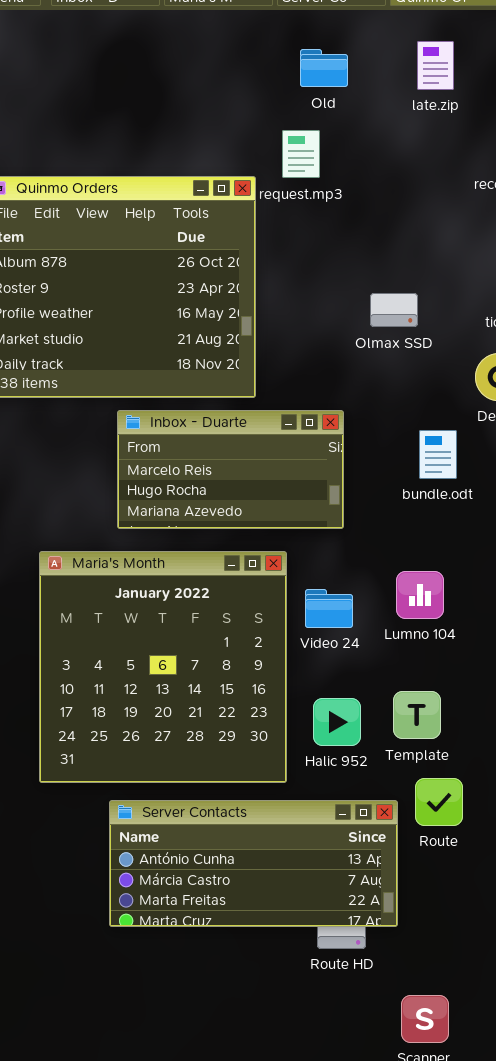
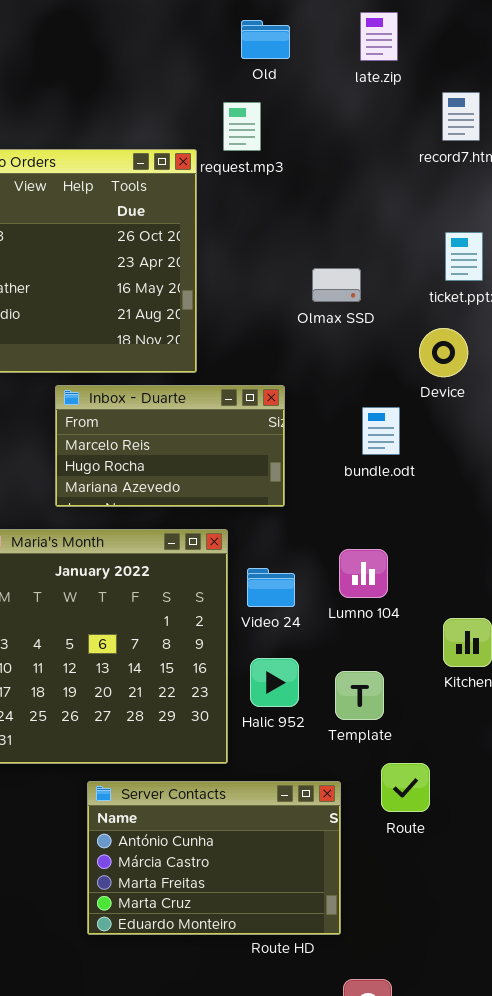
Halic 952: [313,698,361,746] -> [250,658,299,707], moved
Route: [415,778,463,826] -> [381,763,430,812], moved
Server Contacts: [109,800,398,927] -> [87,781,341,935], resized

